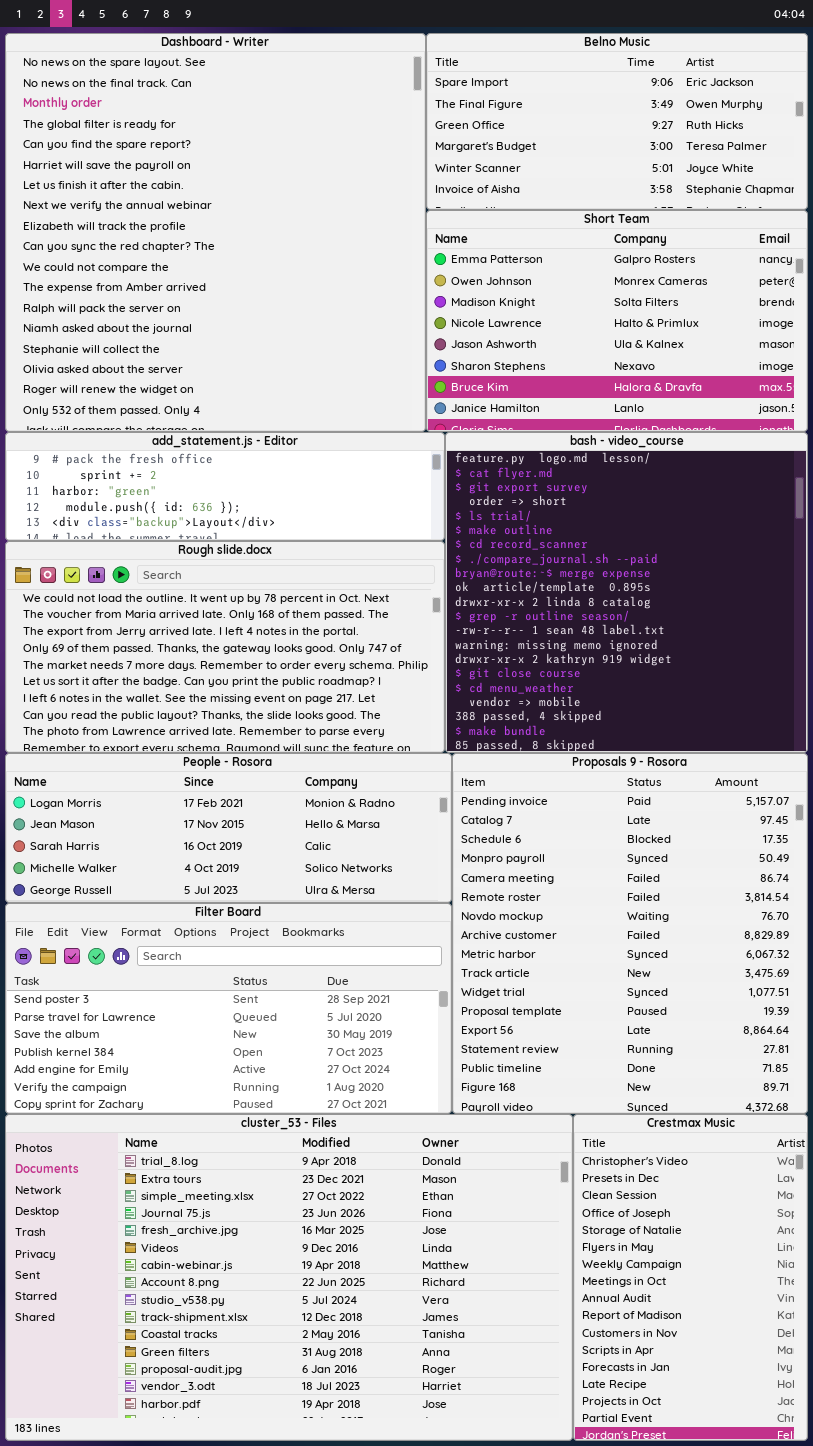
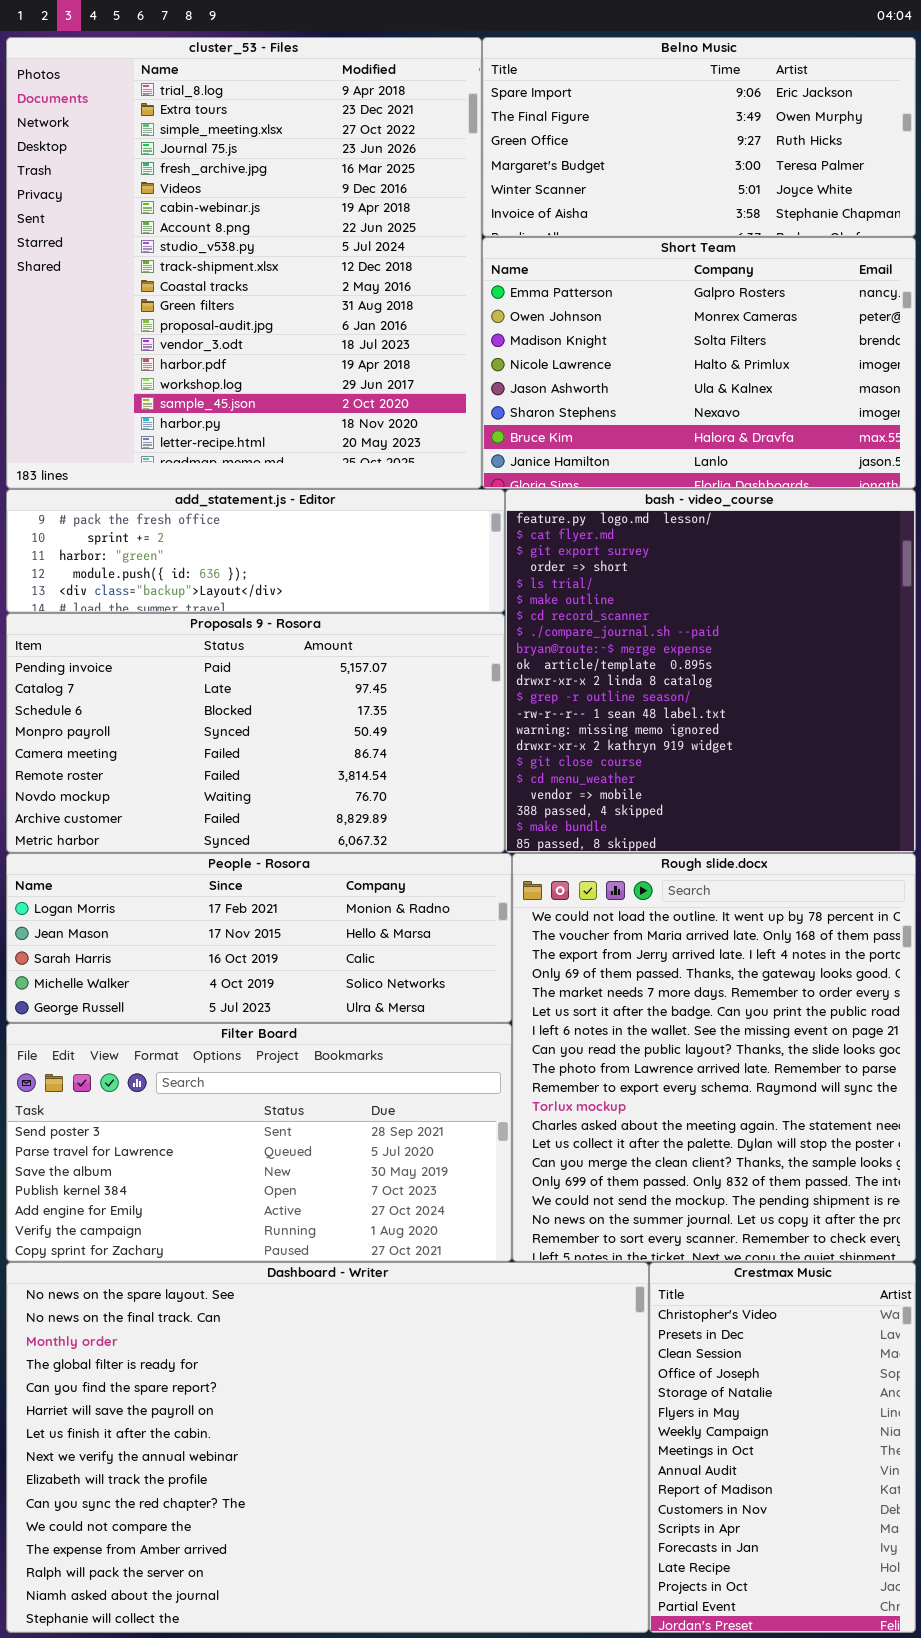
Dashboard - Writer: [5,33,426,432] -> [6,1262,649,1633], moved, resized
Rough slide.docx: [5,541,445,753] -> [512,853,916,1262], moved, resized
Proposals 9 - Rosora: [452,753,808,1114] -> [6,613,505,853], moved, resized
cluster_53 - Files: [5,1114,573,1441] -> [6,37,482,489], moved, resized

